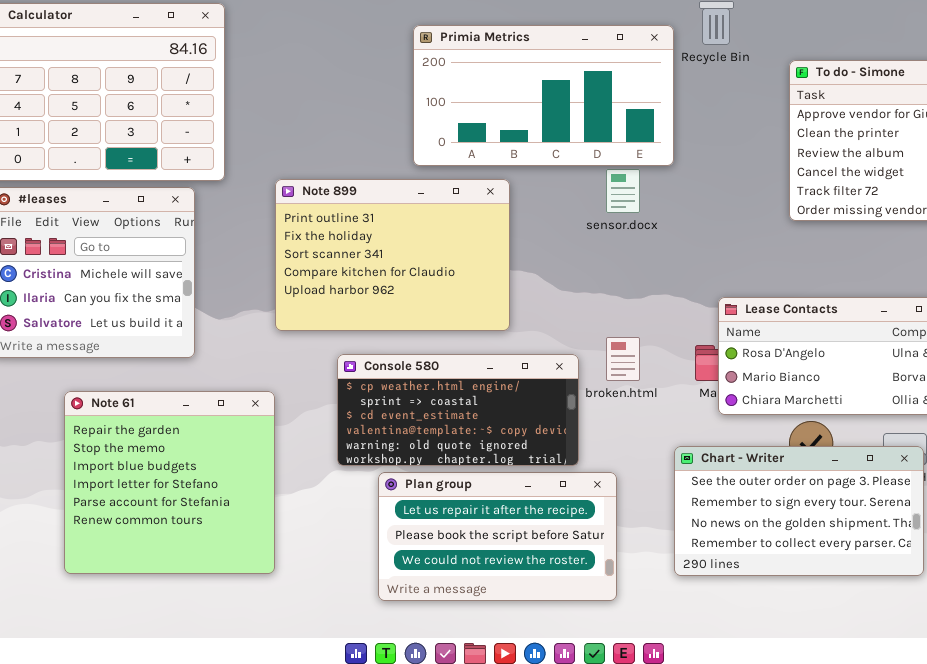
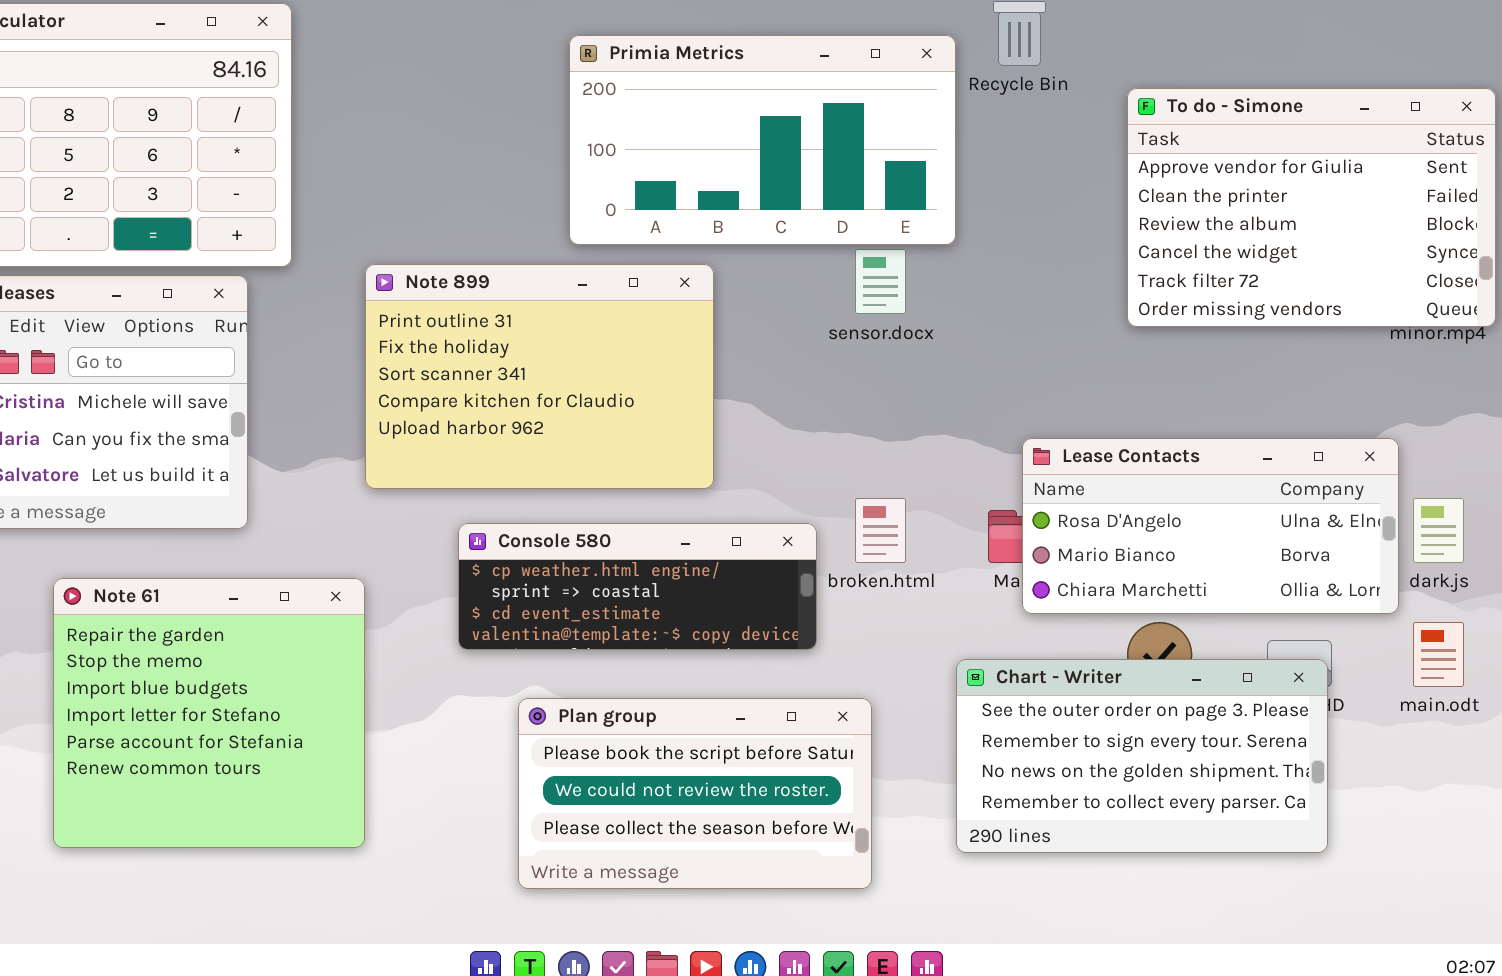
Console 580: [337,354,579,466] -> [458,523,817,650], resized
Plan group: [378,472,617,601] -> [518,698,872,889], scrolled down 1 row

